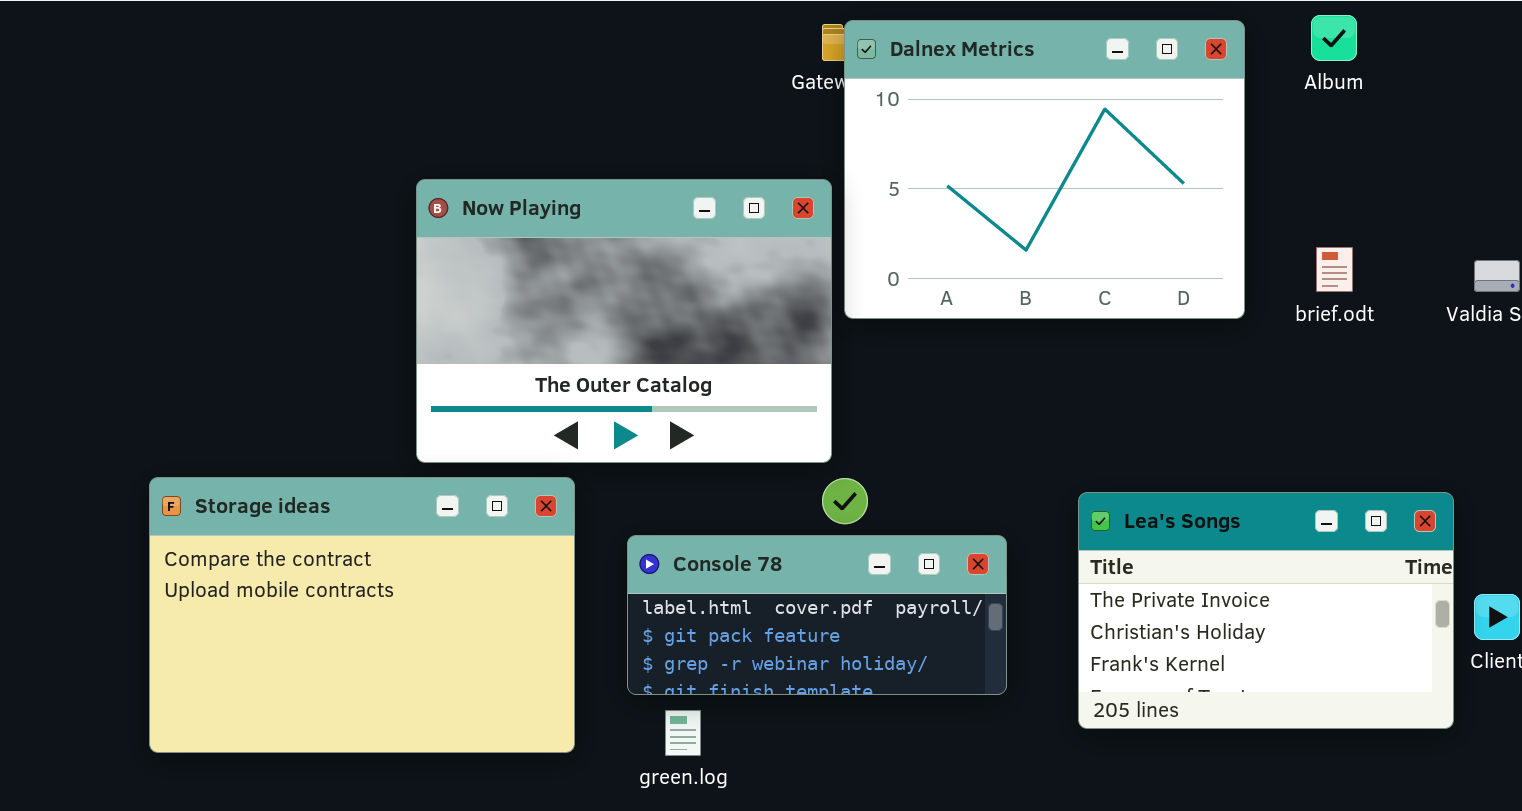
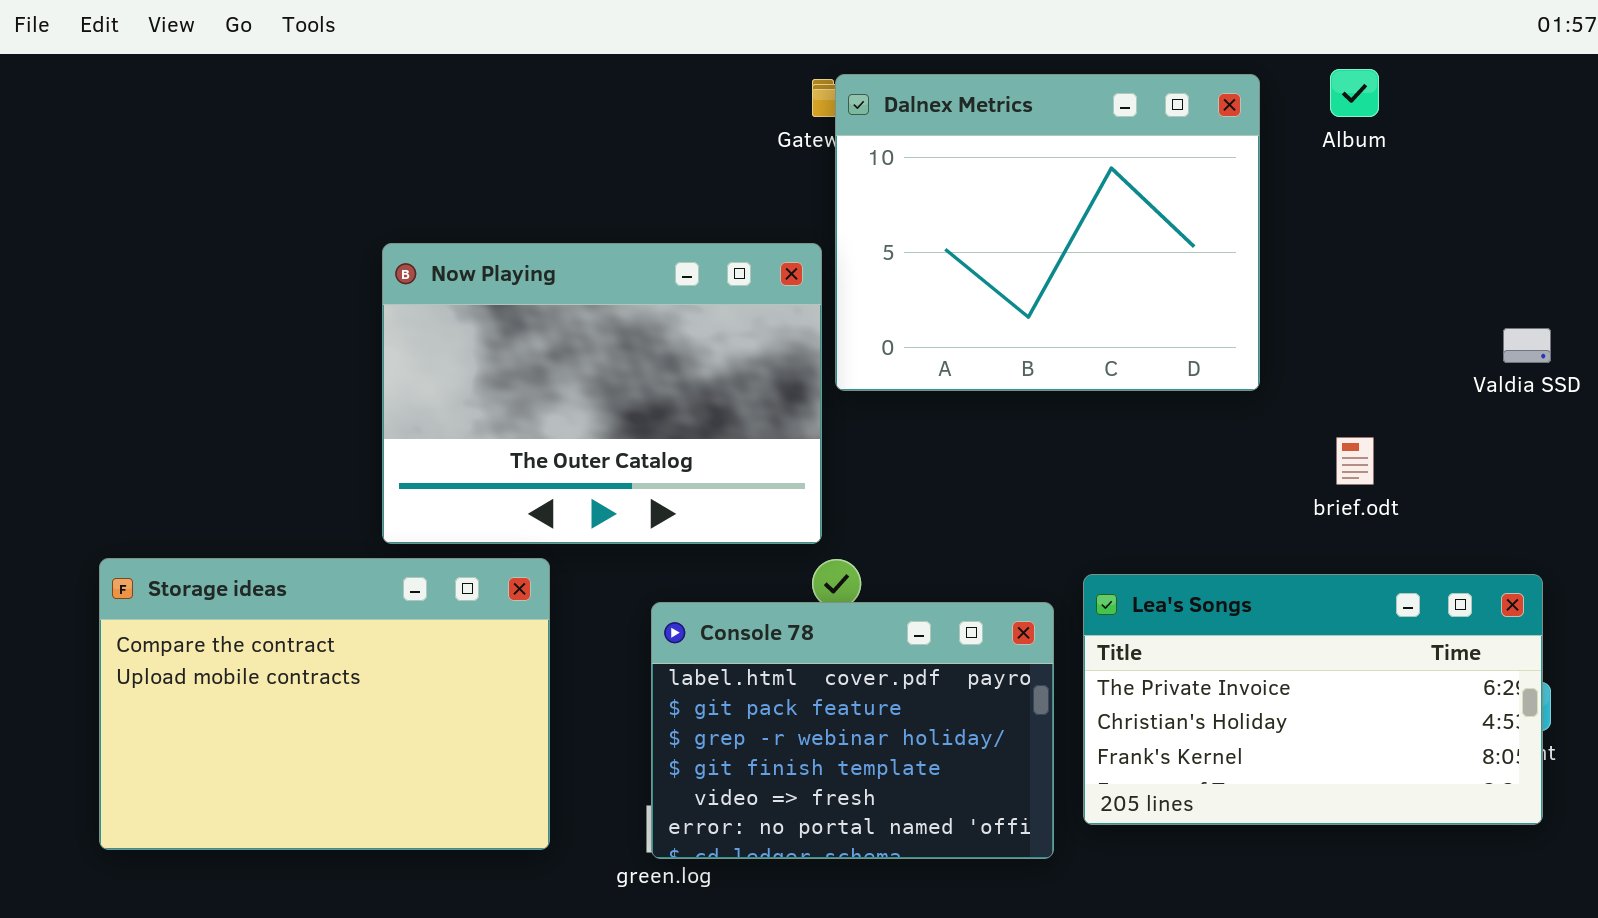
brief.odt: [1316,247,1353,292] -> [1336,437,1374,485], moved
Lea's Songs: [1078,492,1454,729] -> [1083,574,1543,825], resized
Console 78: [627,535,1007,695] -> [651,602,1054,859], moved, resized

